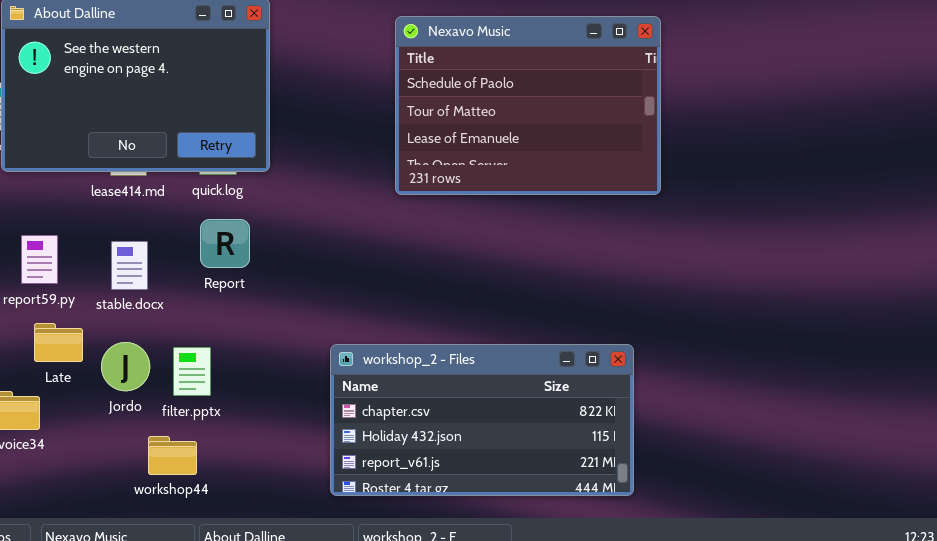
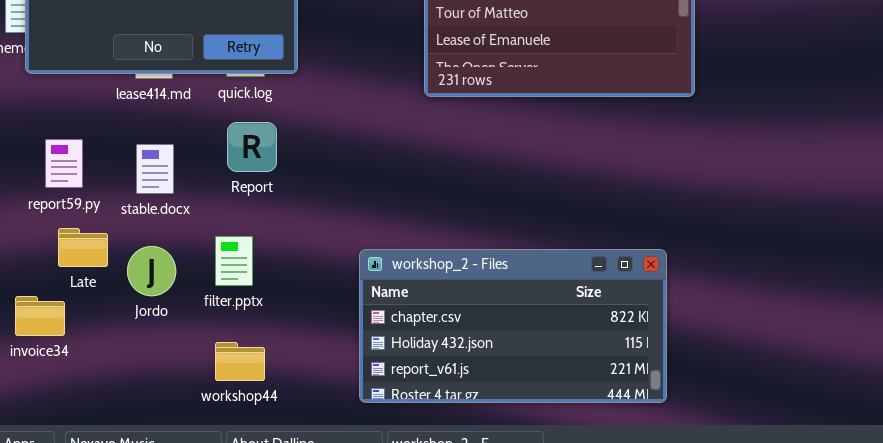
filter.pptx: [173,347,211,396] -> [215,236,253,286], moved
workshop44: [148,436,197,475] -> [215,342,265,381], moved

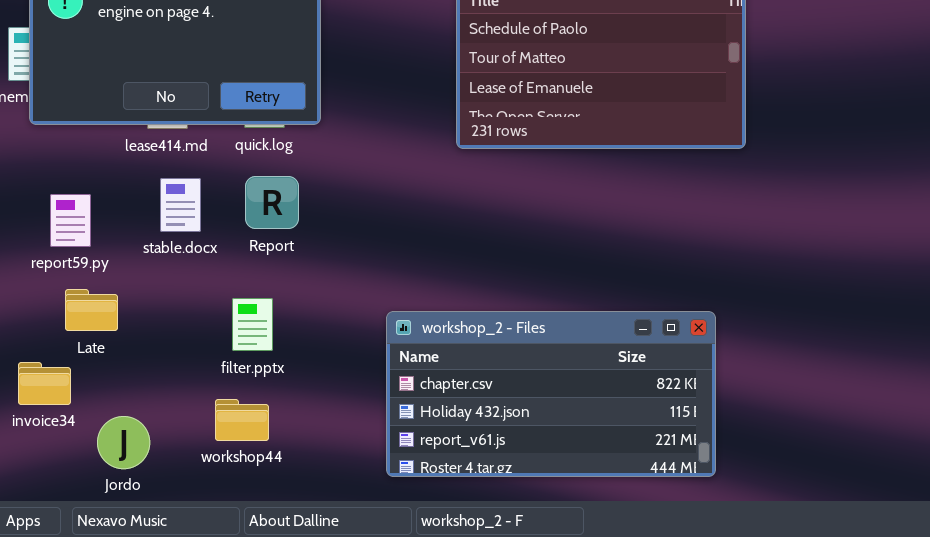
stable.docx: [136,144,174,194] -> [160,178,201,232], moved
Jordo: [127,246,176,296] -> [97,416,150,469], moved
workshop44: [215,342,265,381] -> [215,399,269,441], moved

